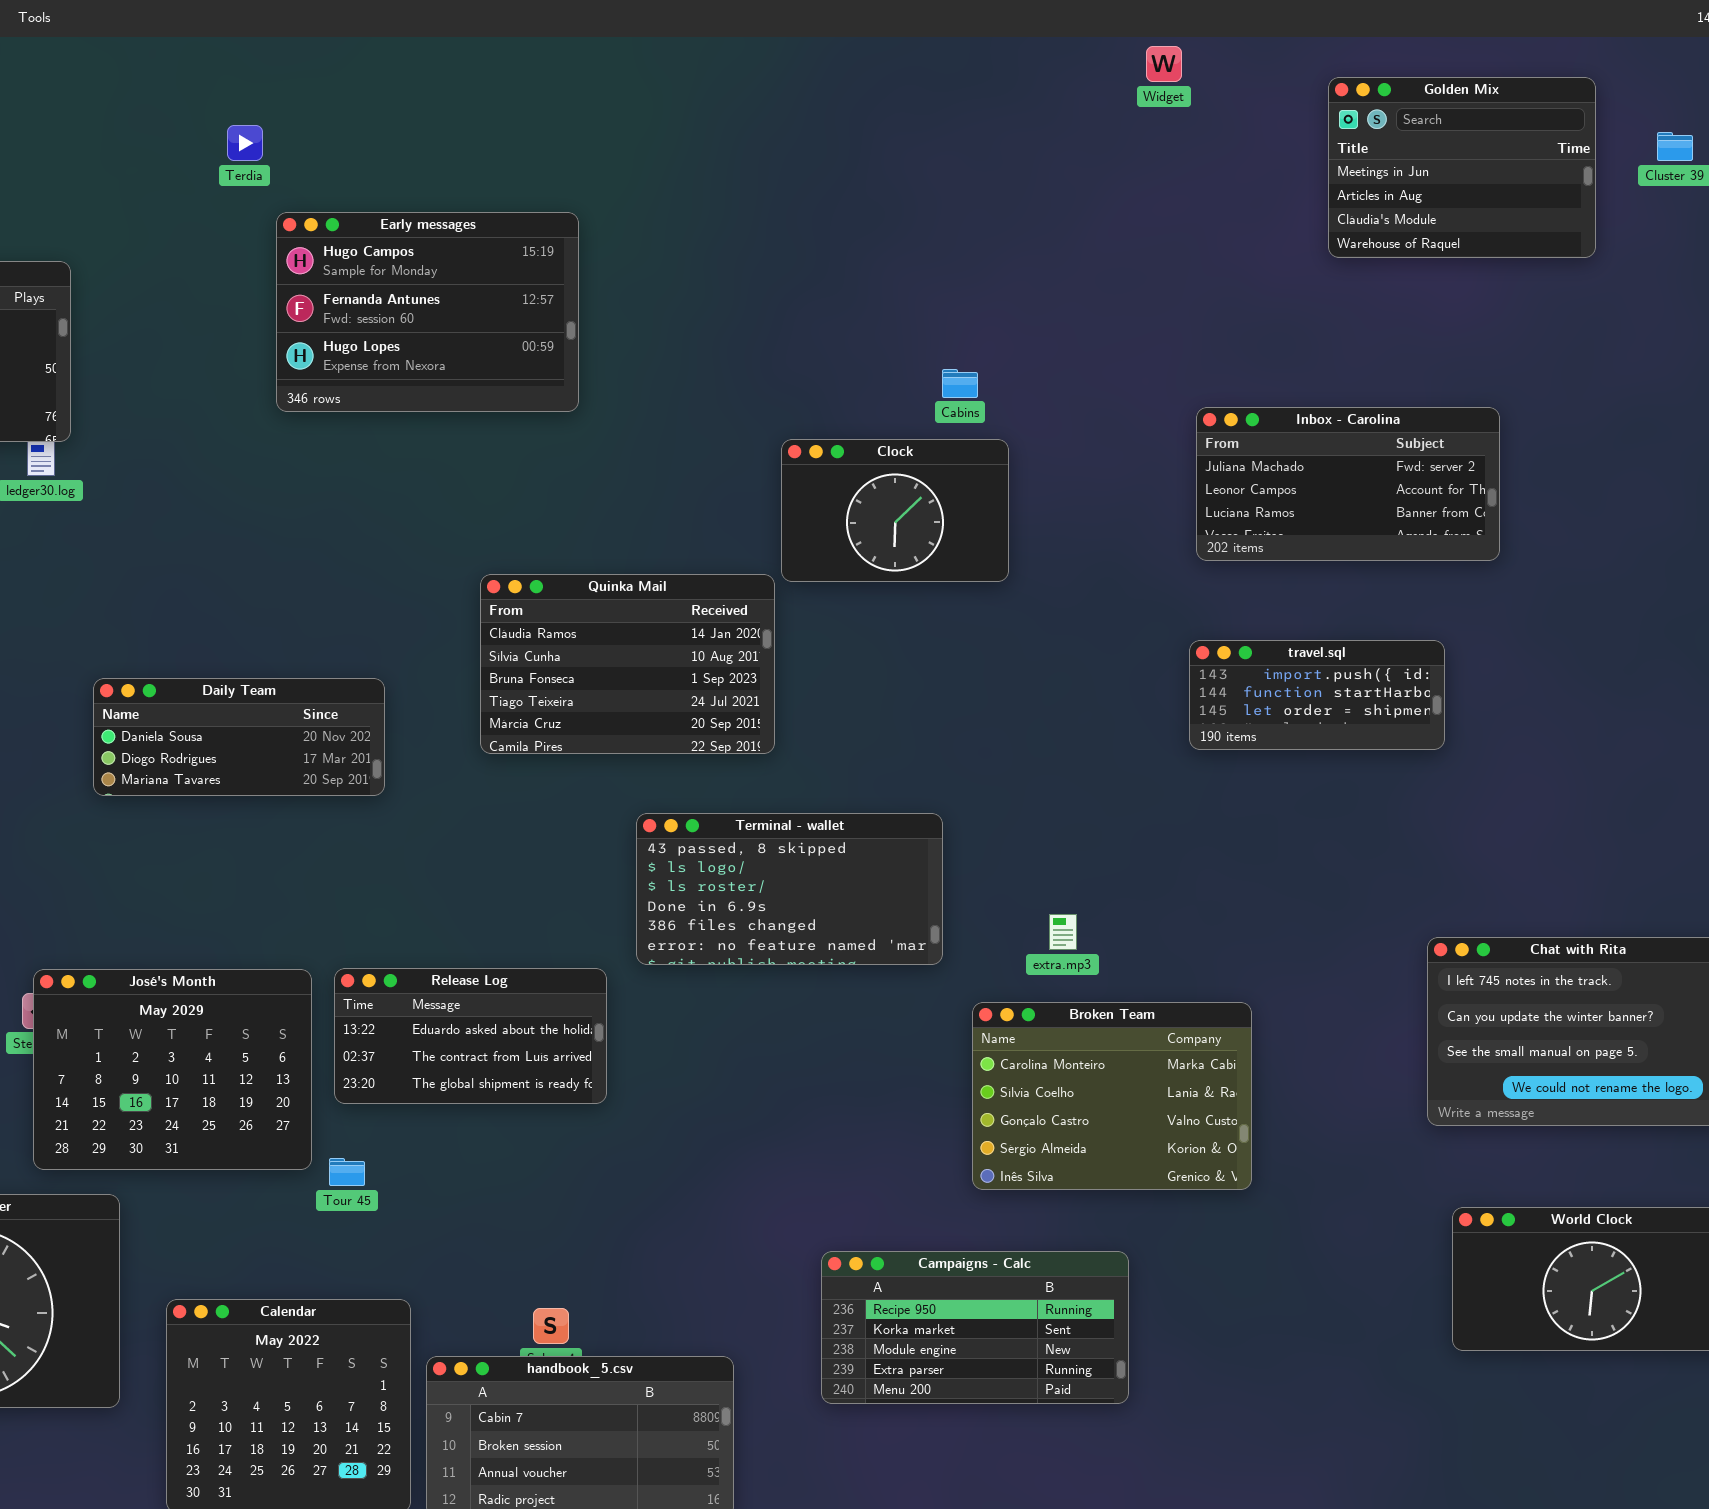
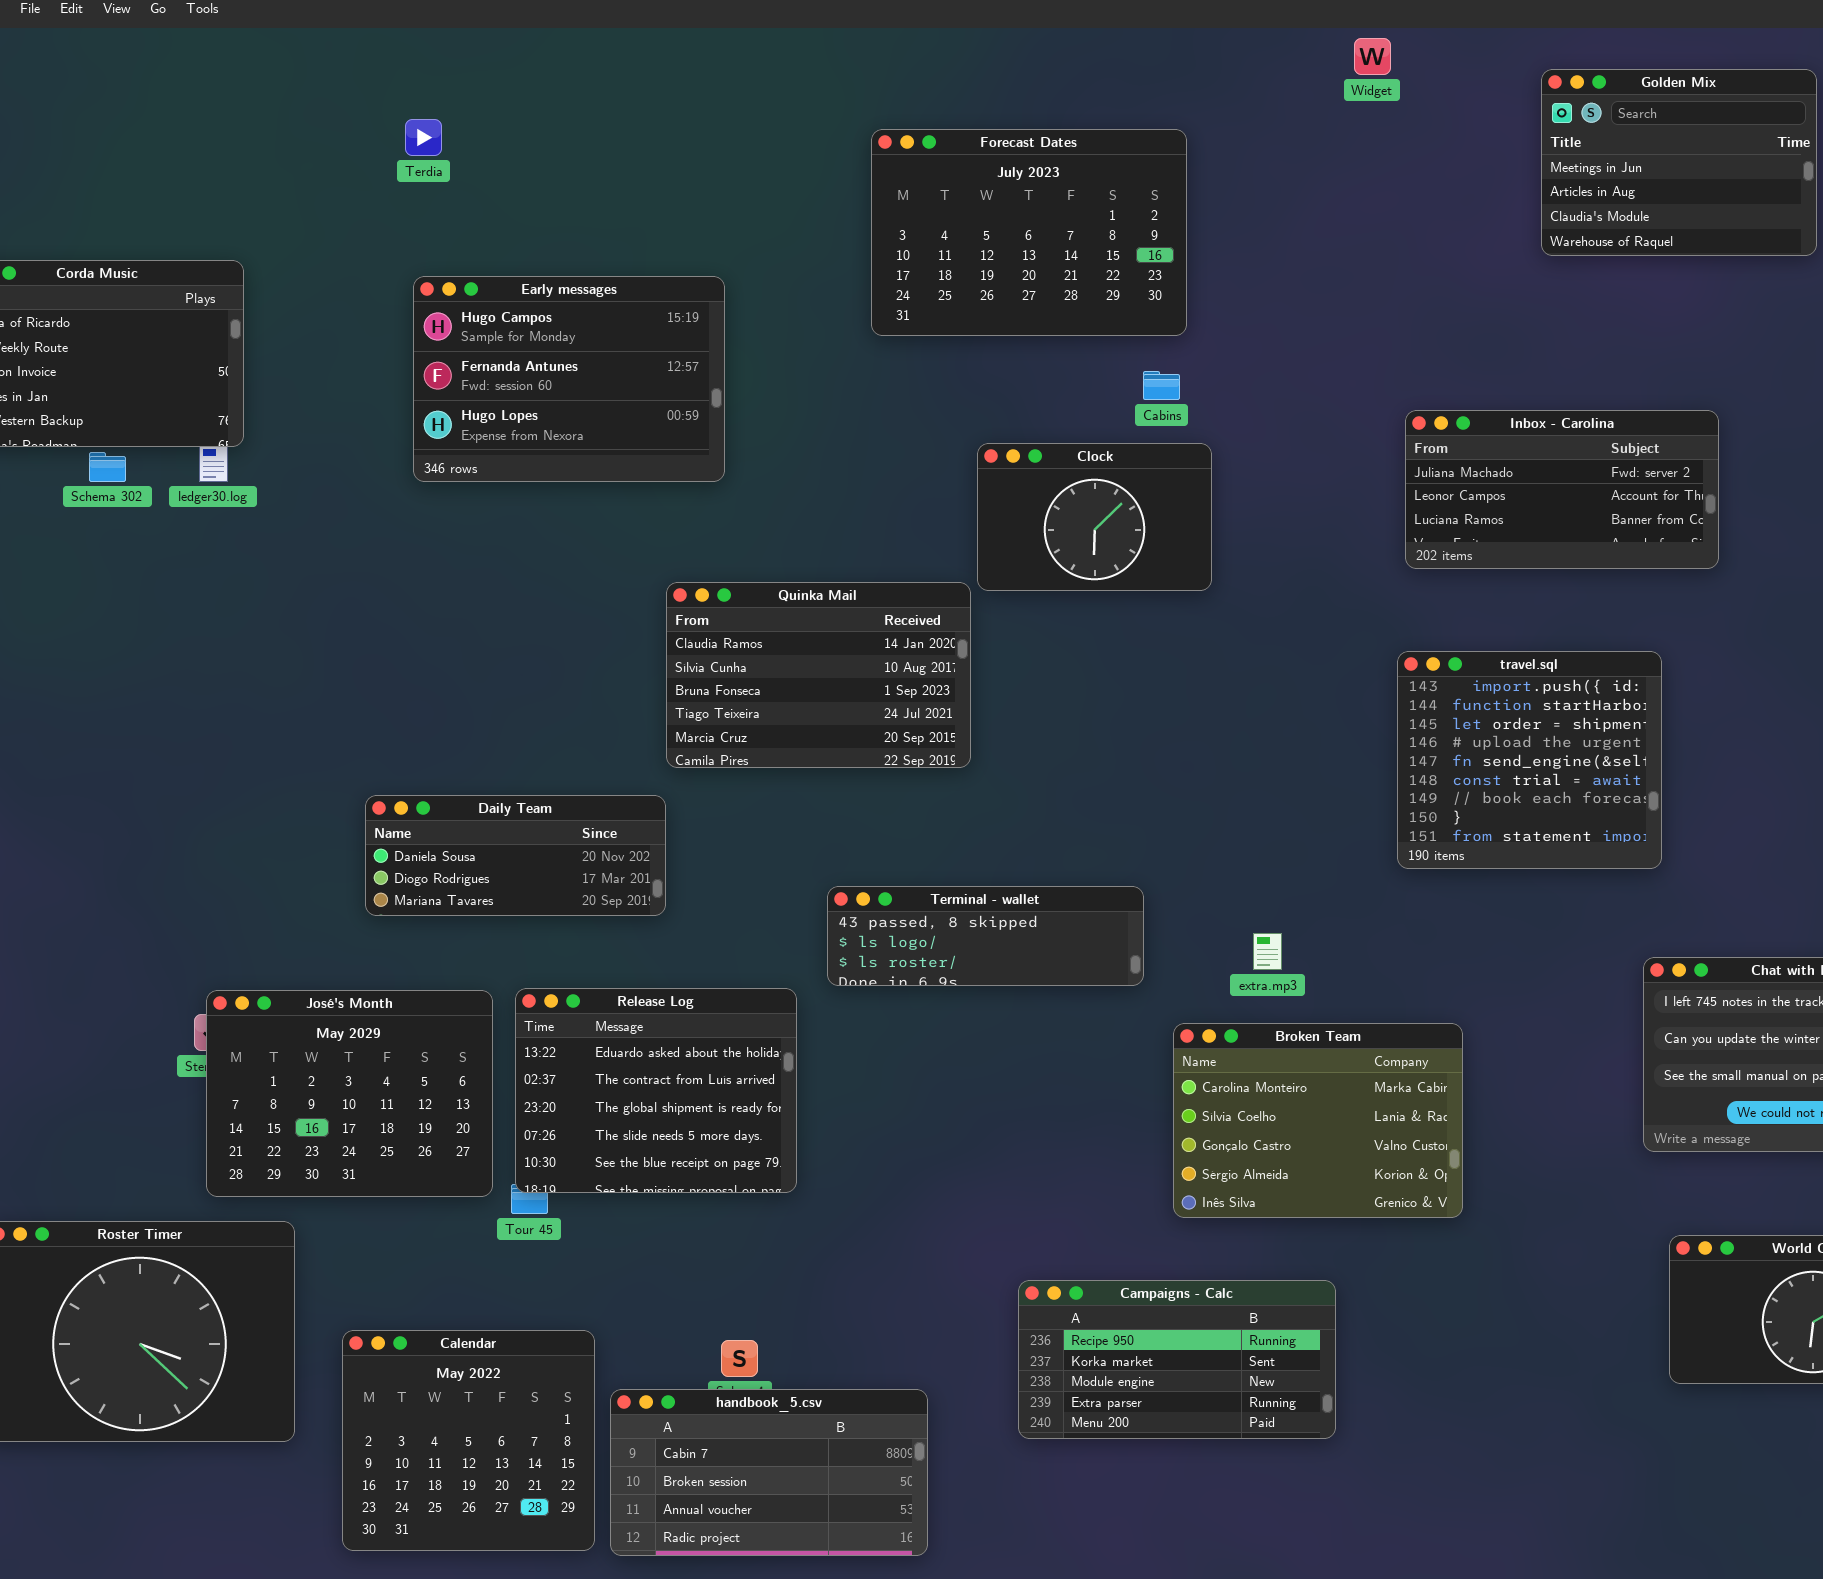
Forecast Dates: none -> [871,129,1187,336], opened
Early messages: [276,212,579,412] -> [413,276,725,482], moved
travel.sql: [1189,640,1445,750] -> [1397,651,1662,869], resized
Daily Team: [93,678,385,796] -> [365,795,666,916], moved
Terminal - wallet: [636,813,943,965] -> [827,886,1144,986], resized
Release Log: [334,968,607,1104] -> [515,988,797,1193], resized

